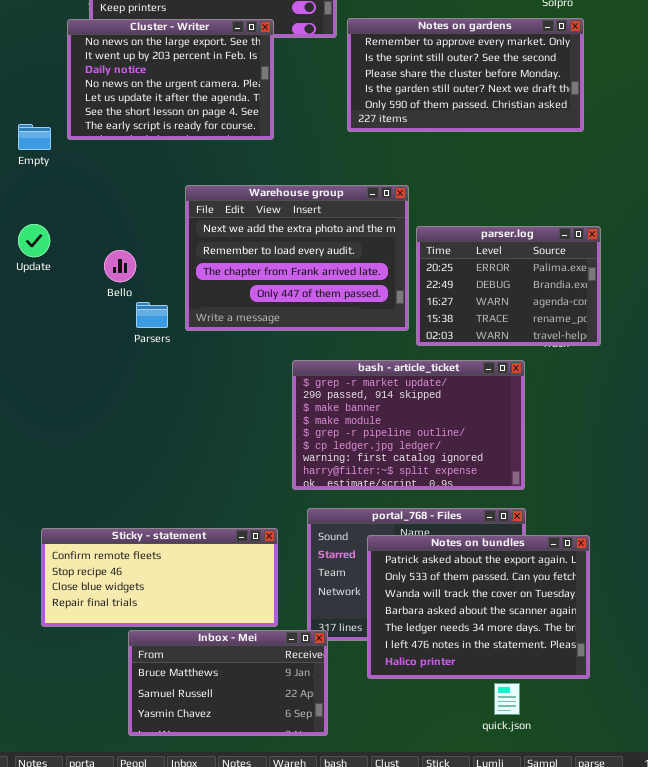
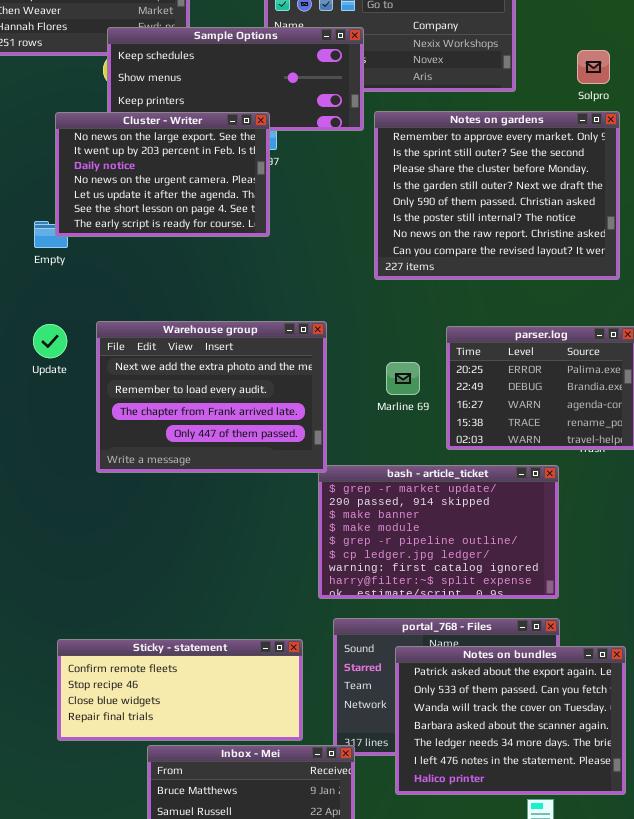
Notes on gardens: [347,18,584,132] -> [374,111,620,280], resized
Cluster - Writer: [67,19,274,140] -> [55,112,270,237], moved
Warehouse group: [185,185,409,331] -> [96,321,327,473], moved

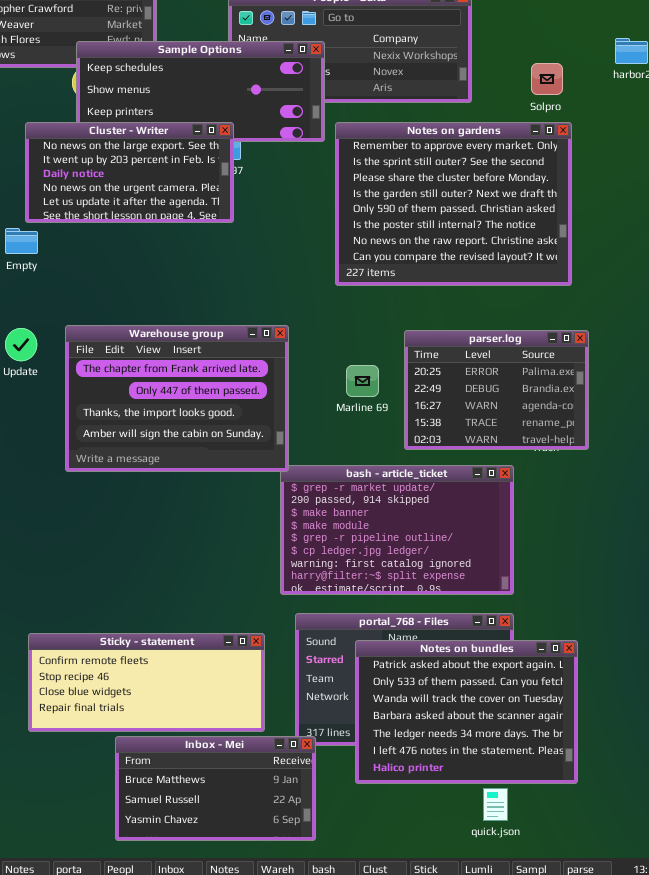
Cluster - Writer: [55,112,270,237] -> [25,122,234,223], resized
Warehouse group: [96,321,327,473] -> [65,325,289,472], scrolled down 2 rows

